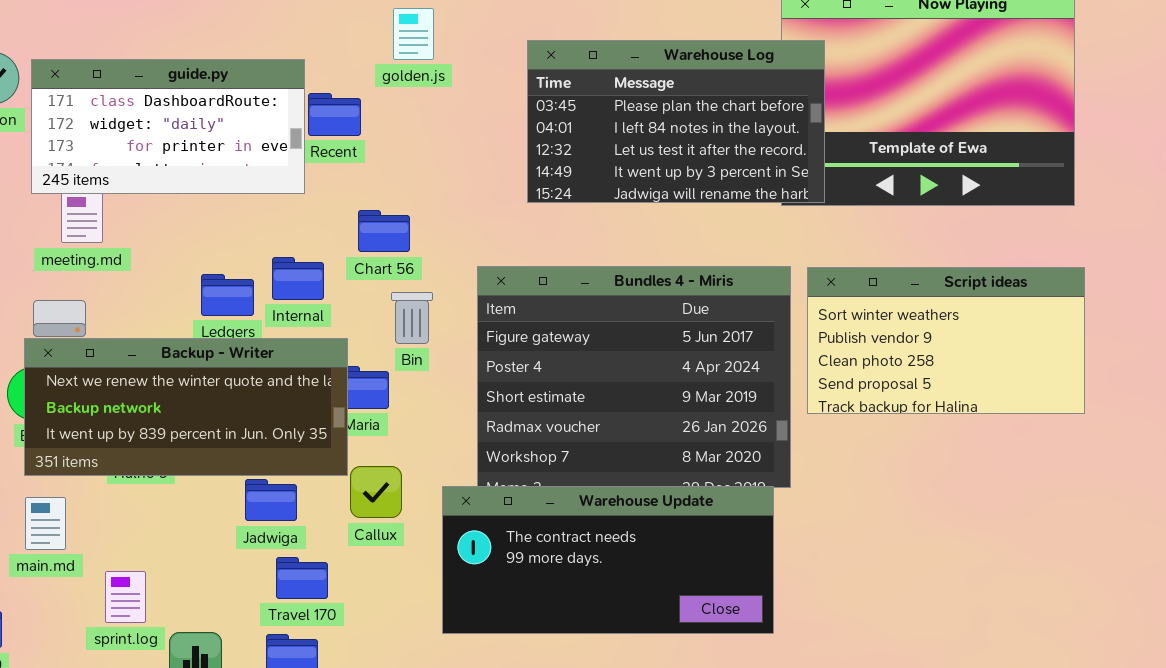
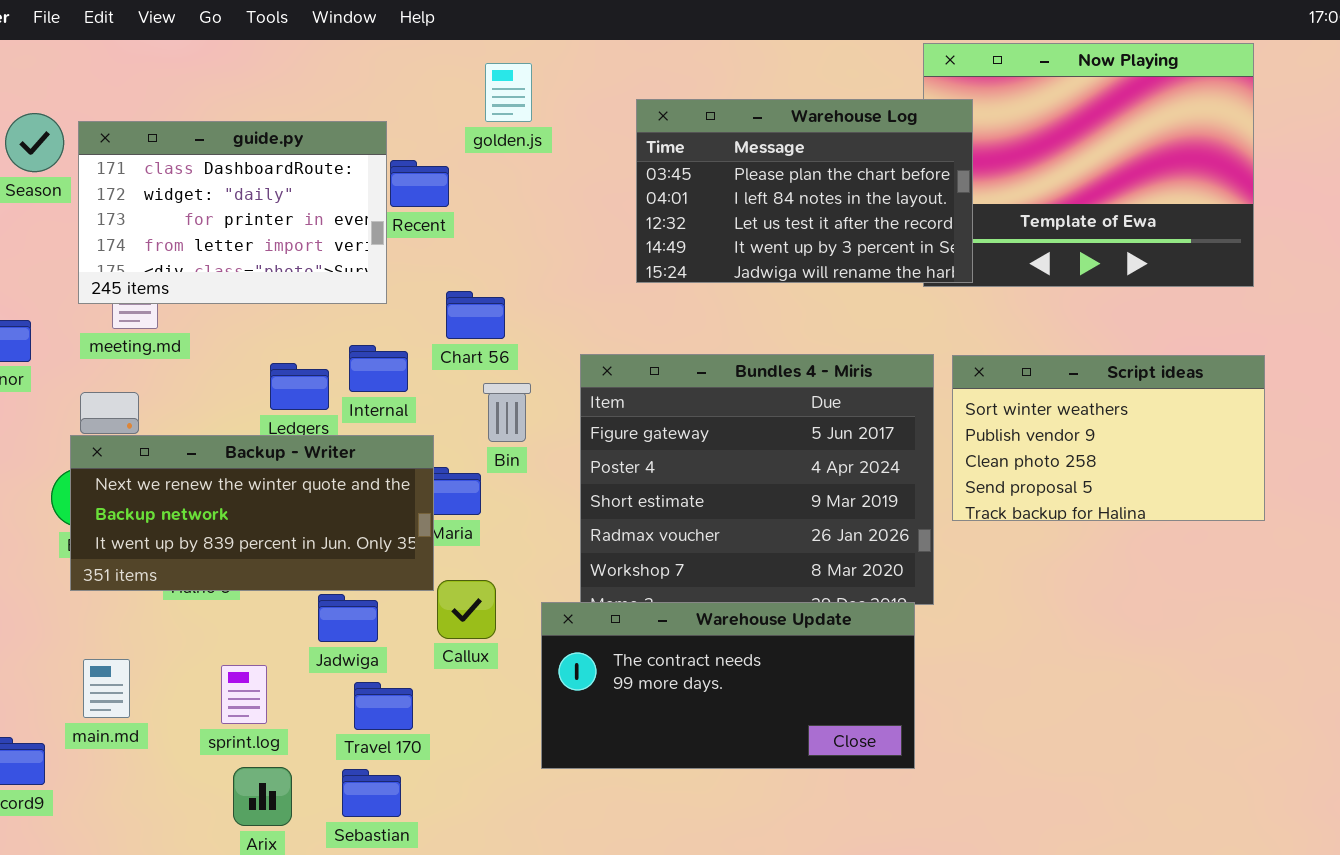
guide.py: [31,59,305,194] -> [78,121,387,304], resized
main.md: [25,497,66,550] -> [83,659,130,718], moved
sprint.log: [105,571,146,623] -> [221,665,267,724], moved

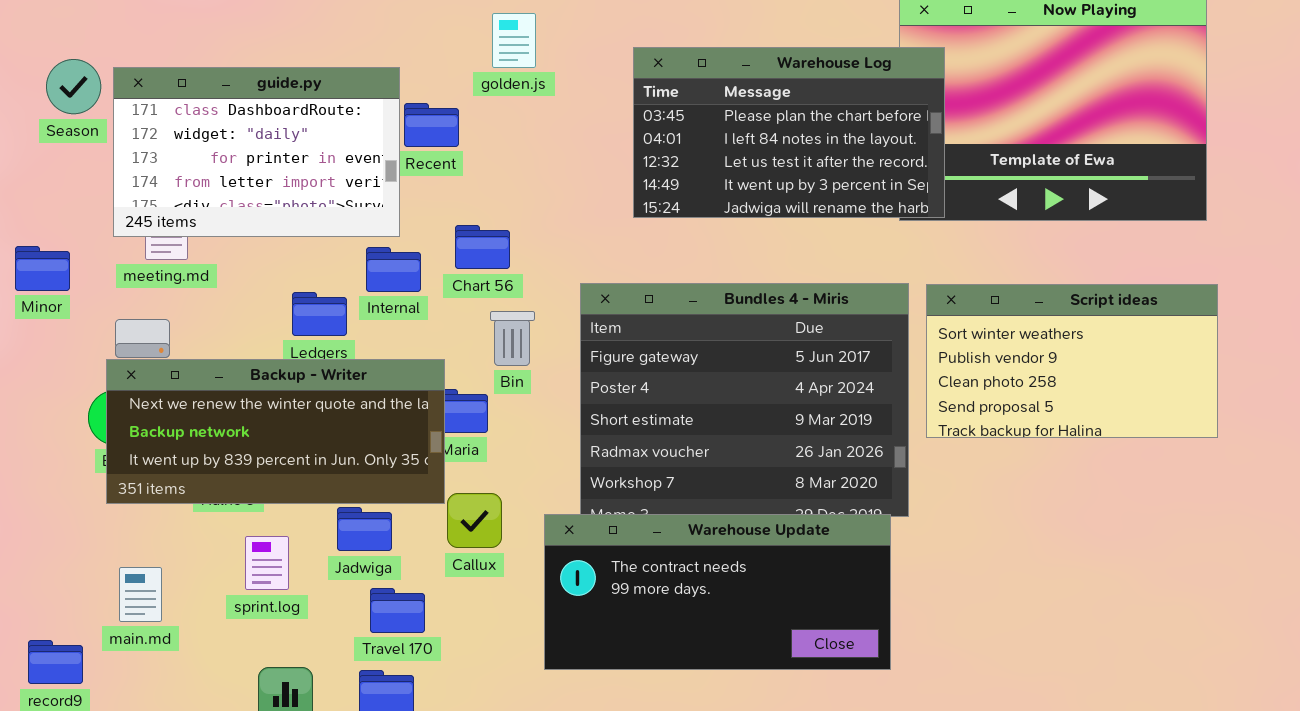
Internal: [349,345,408,392] -> [366,247,421,292], moved
sprint.log: [221,665,267,724] -> [245,536,289,590], moved

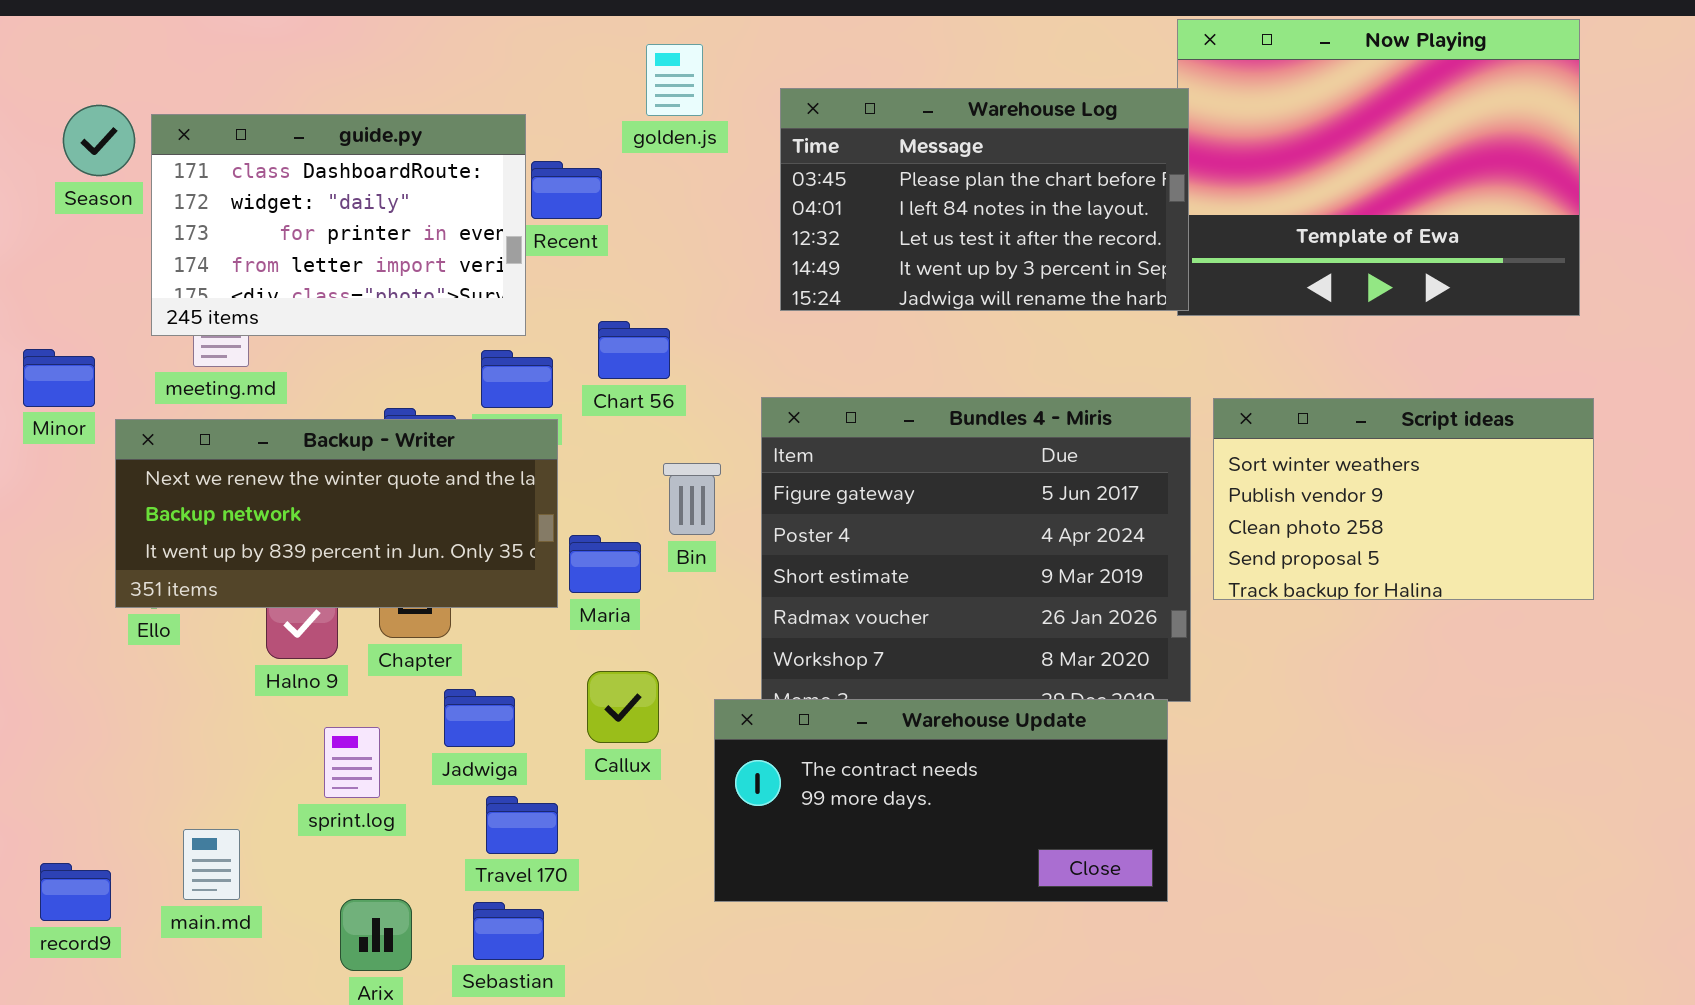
Warehouse Log: [633,47,945,218] -> [780,88,1189,311], moved
Bin: [490,311,535,366] -> [663,463,721,535], moved
Backup - Writer: [106,359,445,504] -> [115,419,558,608], moved
main.md: [119,567,162,622] -> [183,829,240,900], moved

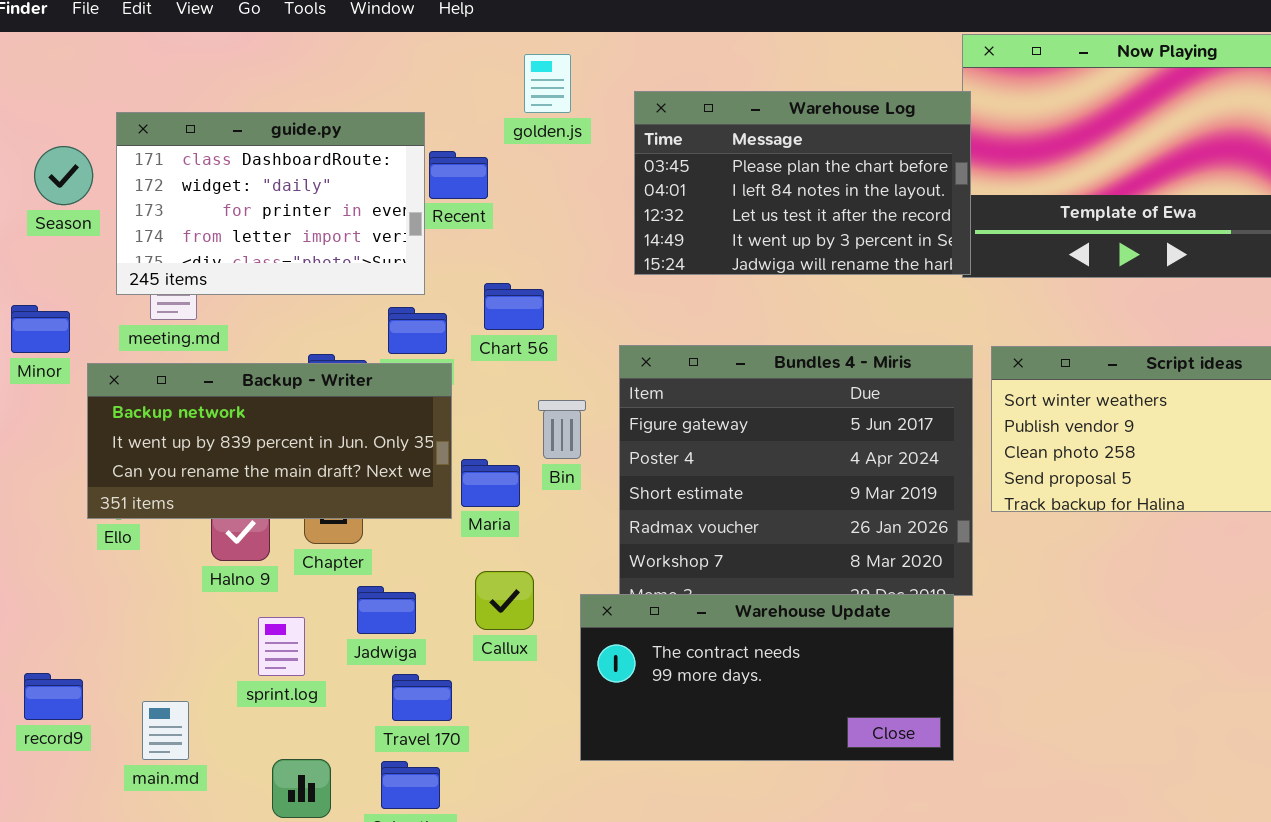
Season: [63,105,135,176] -> [34,146,93,205], moved
Backup - Writer: [115,419,558,608] -> [87,363,452,519], scrolled down 1 row
record9: [40,863,111,921] -> [24,673,83,720], moved

